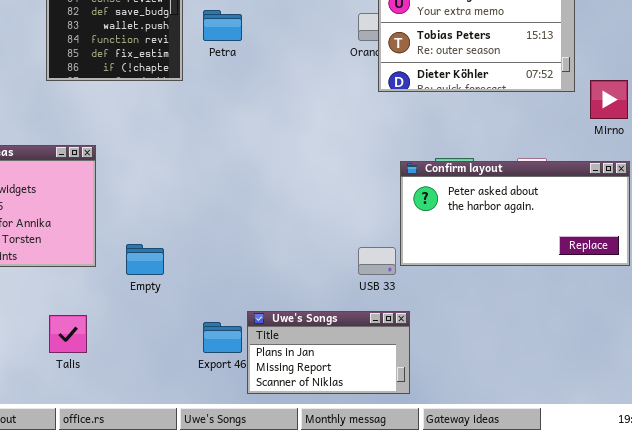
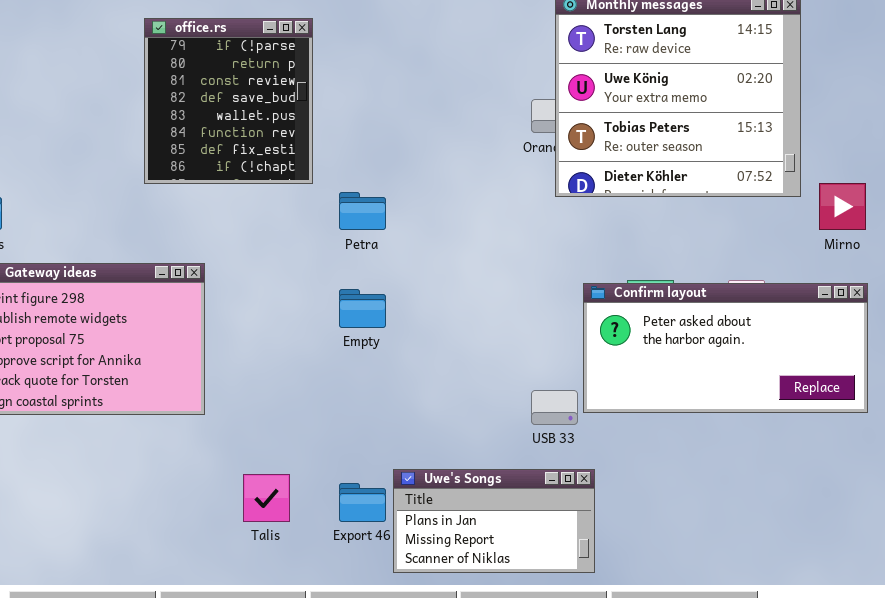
Petra: [203,10,242,41] -> [339,192,386,230], moved
Empty: [126,244,164,275] -> [339,289,386,328], moved
Talis: [49,315,87,353] -> [243,474,290,522], moved

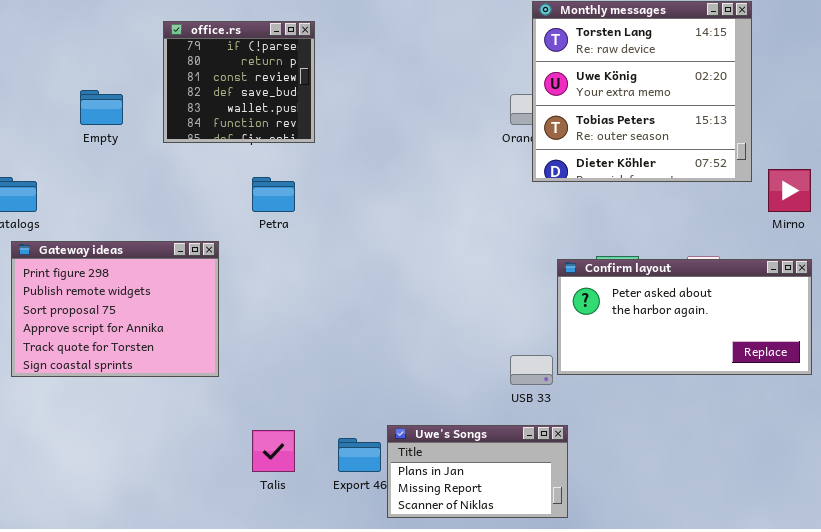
office.rs: [144,18,313,184] -> [163,21,315,143], resized
Petra: [339,192,386,230] -> [252,177,295,212], moved
Empty: [339,289,386,328] -> [80,90,123,125], moved

